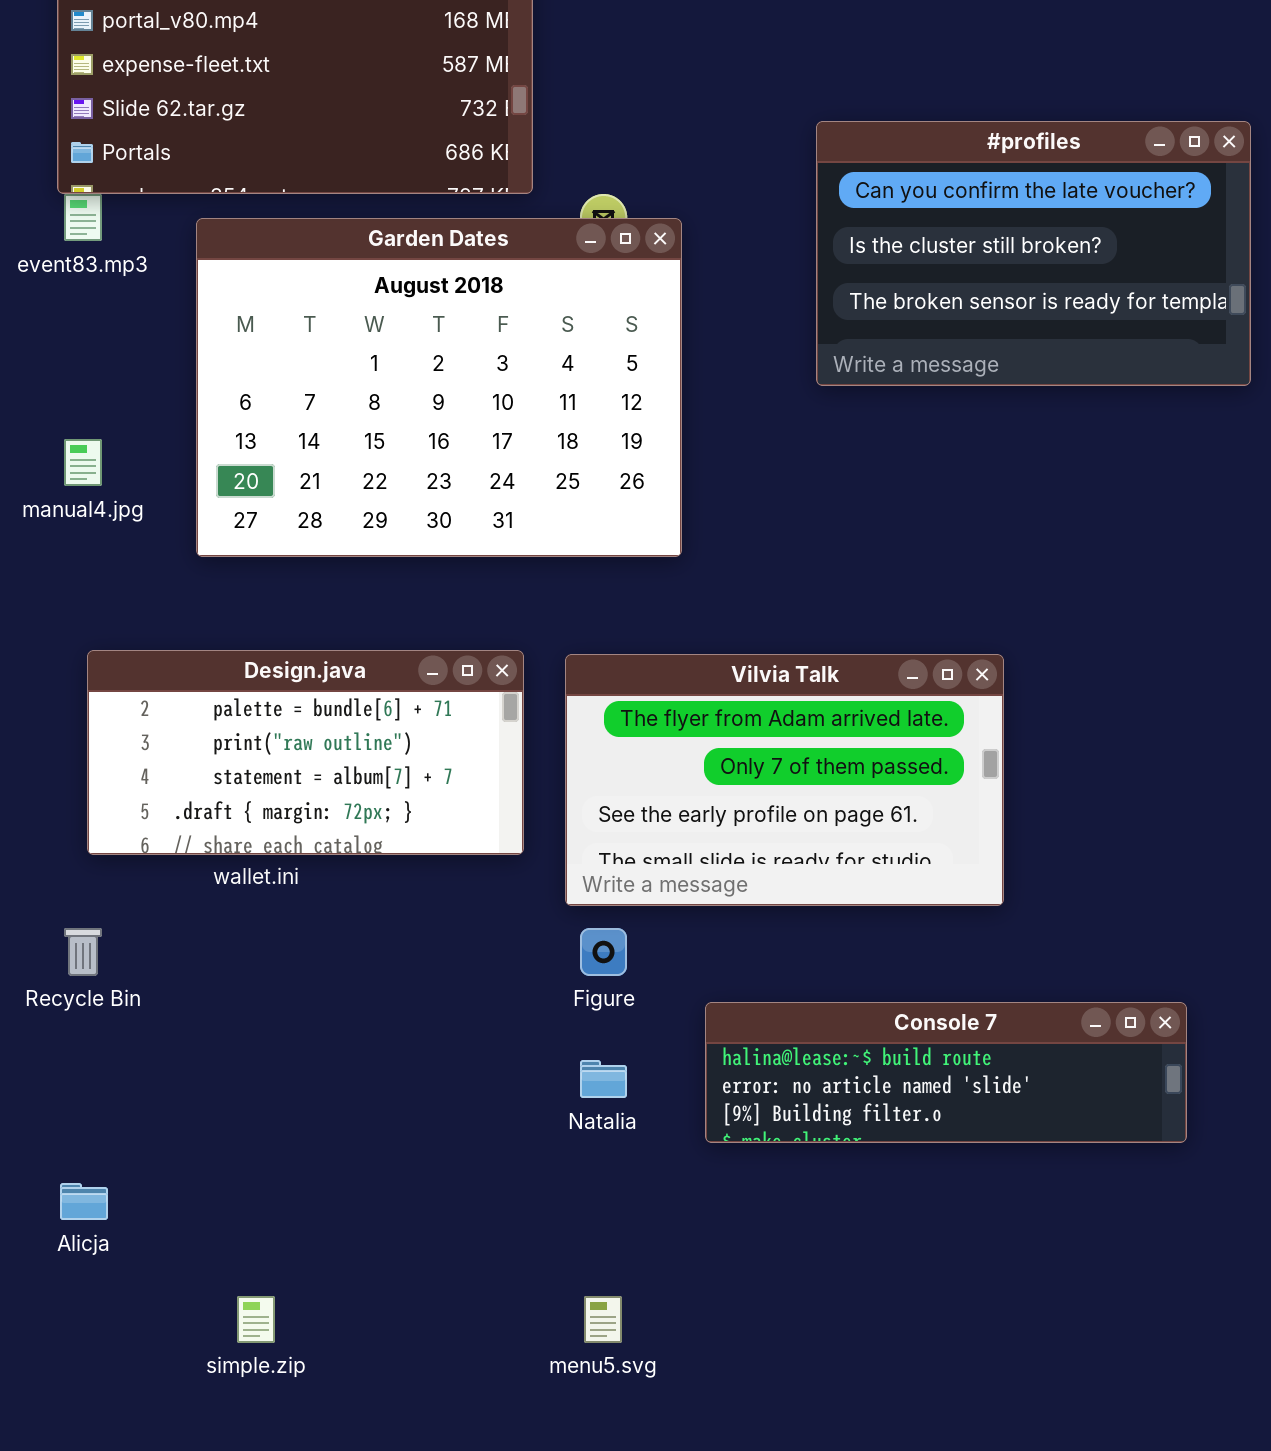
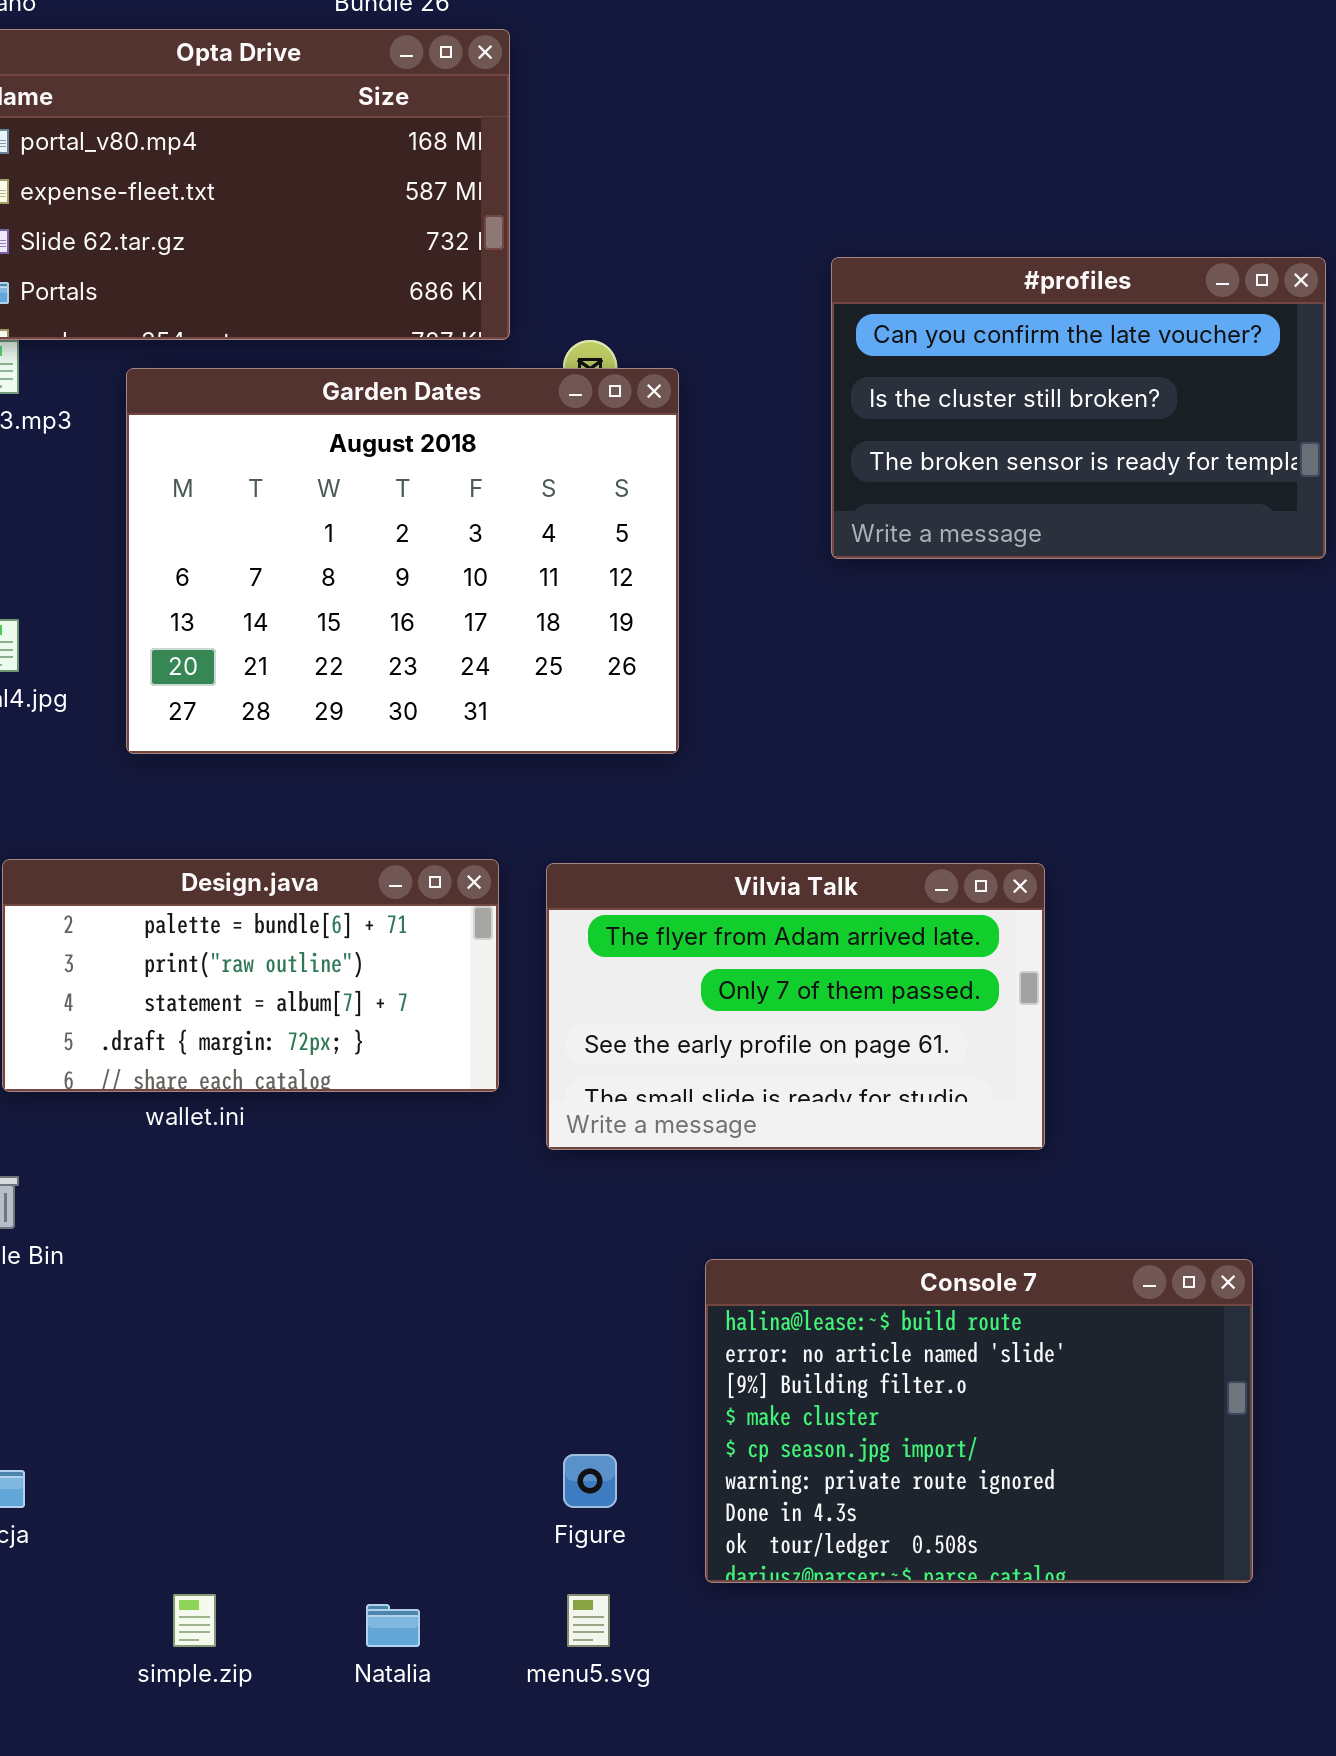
Figure: [580,928,627,976] -> [563,1454,617,1508], moved
Console 7: [705,1002,1187,1143] -> [705,1259,1253,1583], resized
Natalia: [580,1060,627,1098] -> [366,1604,420,1647], moved

